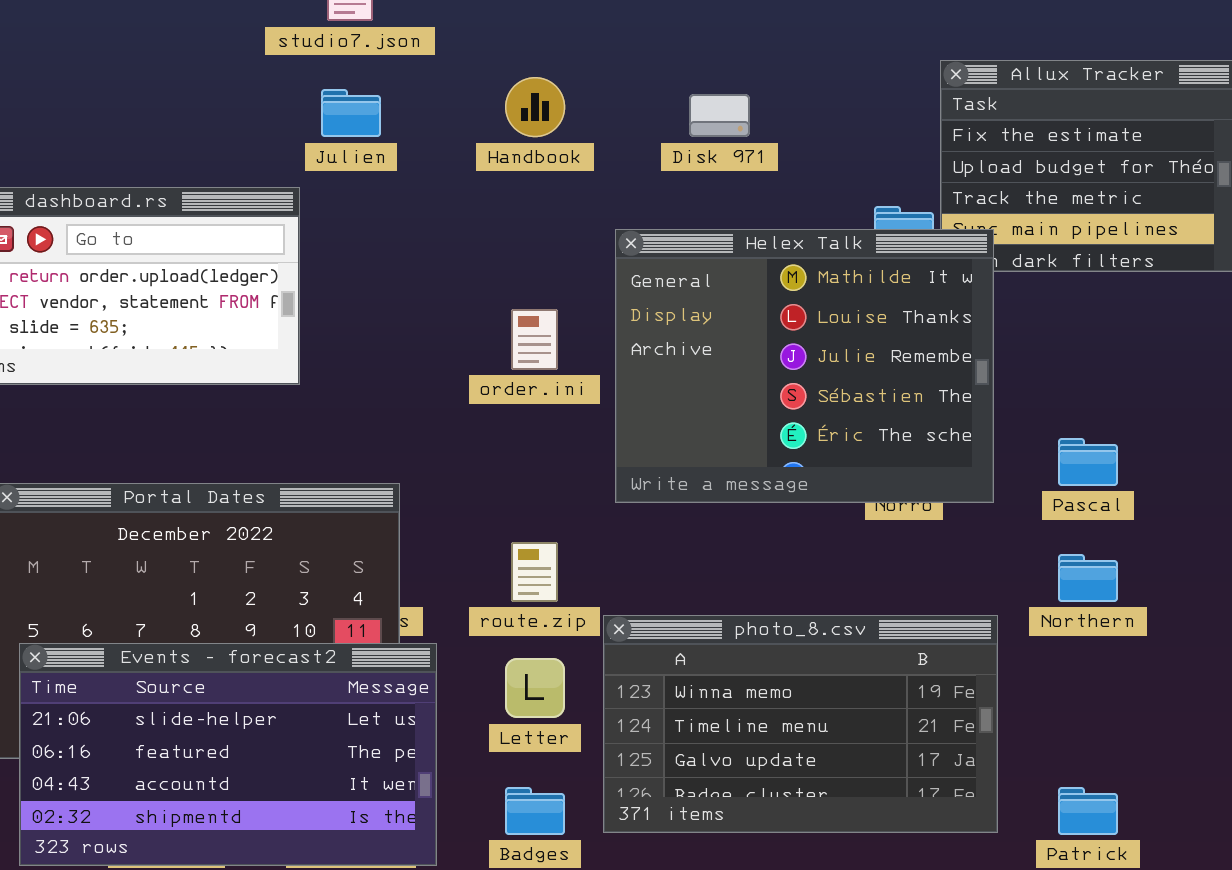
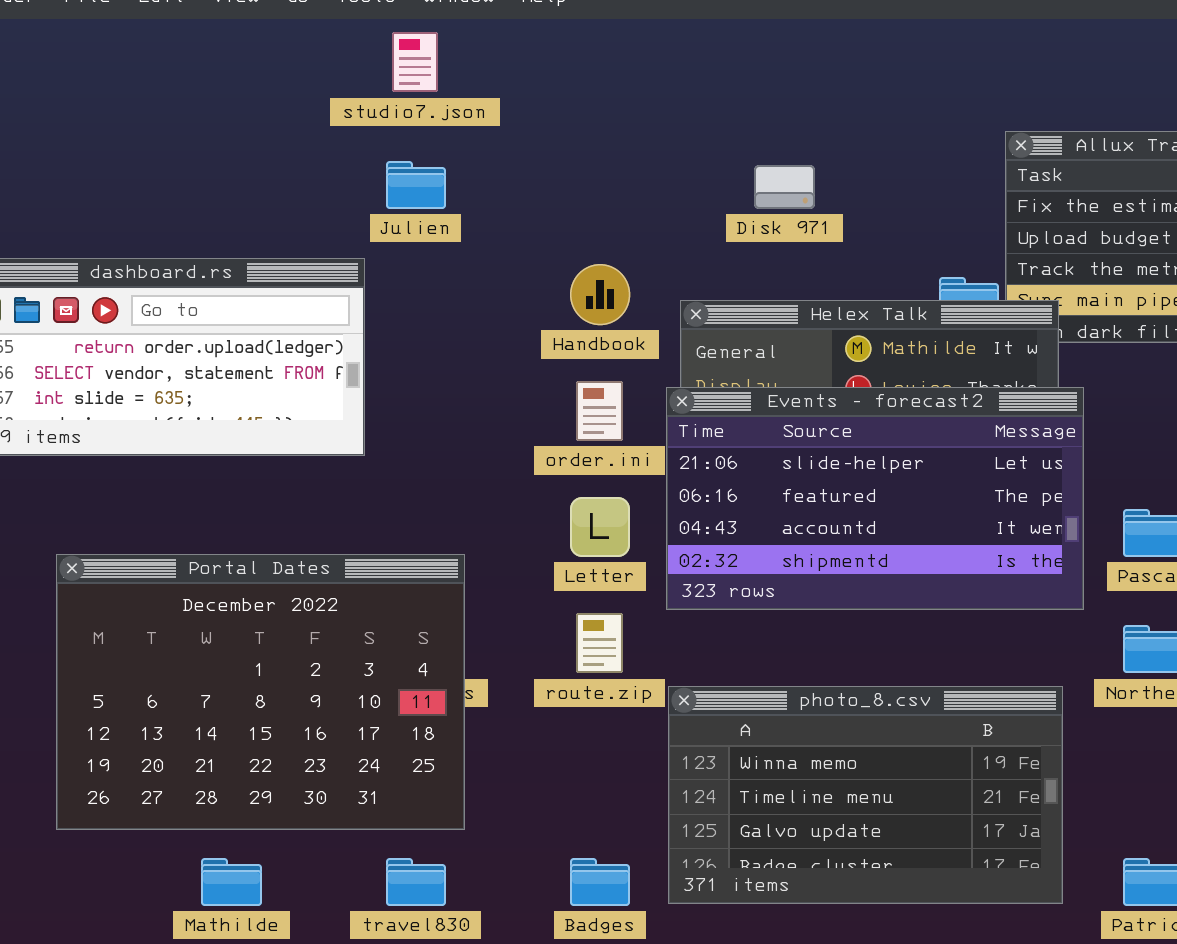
Handbook: [505,77,565,137] -> [570,264,630,325], moved
Events - forecast2: [19,643,437,866] -> [666,387,1084,610], moved
Letter: [505,658,565,718] -> [570,497,630,557], moved

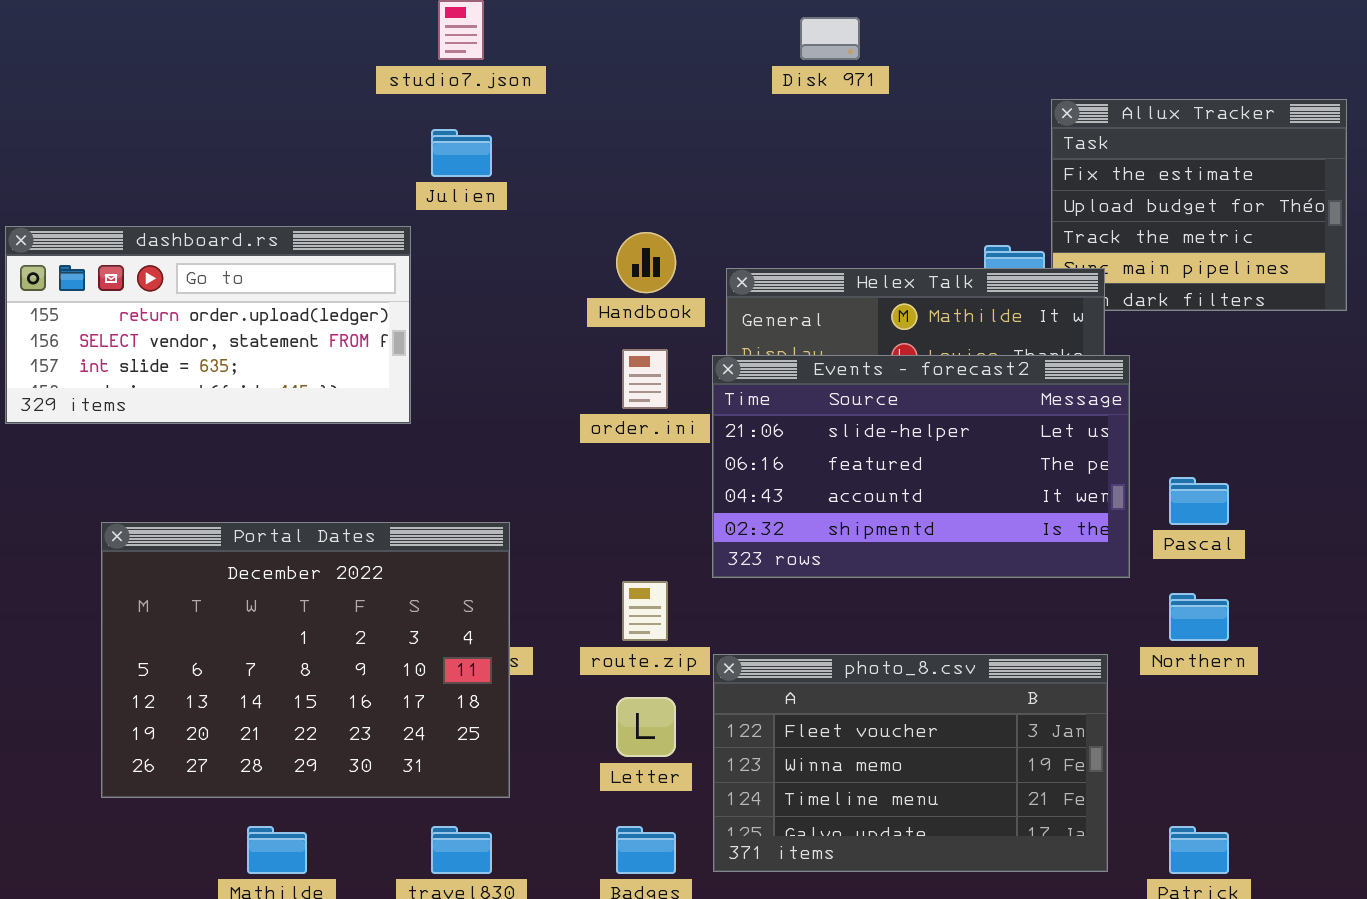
Disk 971: [754,165,815,209] -> [800,17,860,60], moved
Letter: [570,497,630,557] -> [616,697,676,757], moved
photo_8.csv: [668,686,1063,904] -> [713,654,1108,872], scrolled up 1 row

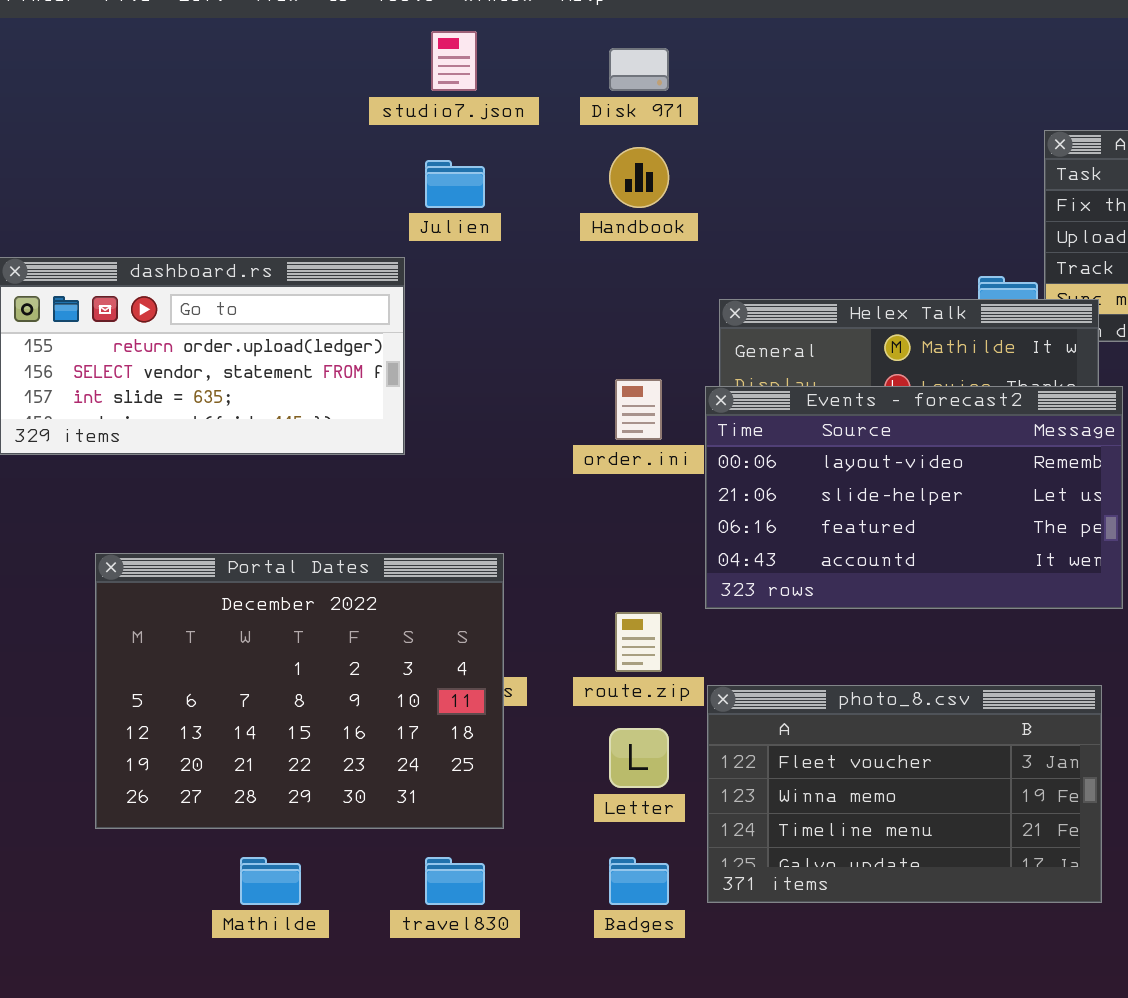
Disk 971: [800,17,860,60] -> [609,48,669,91], moved
Handbook: [616,232,676,293] -> [609,147,669,208], moved
Events - forecast2: [712,355,1130,578] -> [705,386,1123,609], scrolled up 1 row

